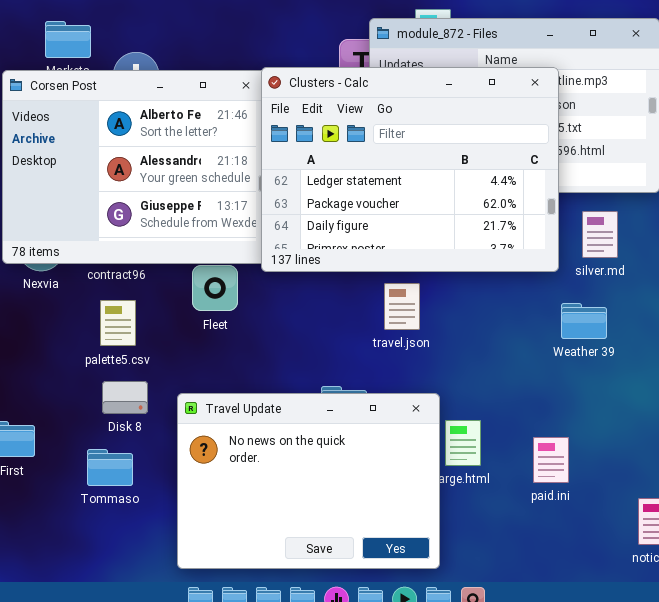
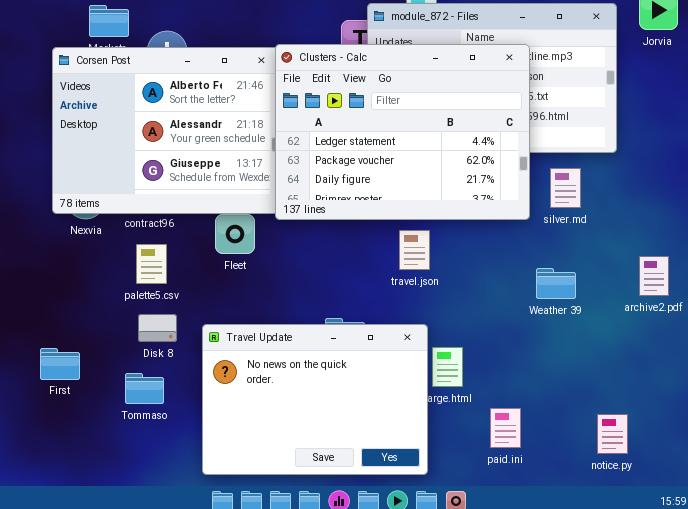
travel.json: [384,283,420,330] -> [399,230,430,270], moved
Weather 39: [561,303,607,339] -> [536,268,576,299], moved
paid.ini: [533,437,569,483] -> [490,408,521,448], moved

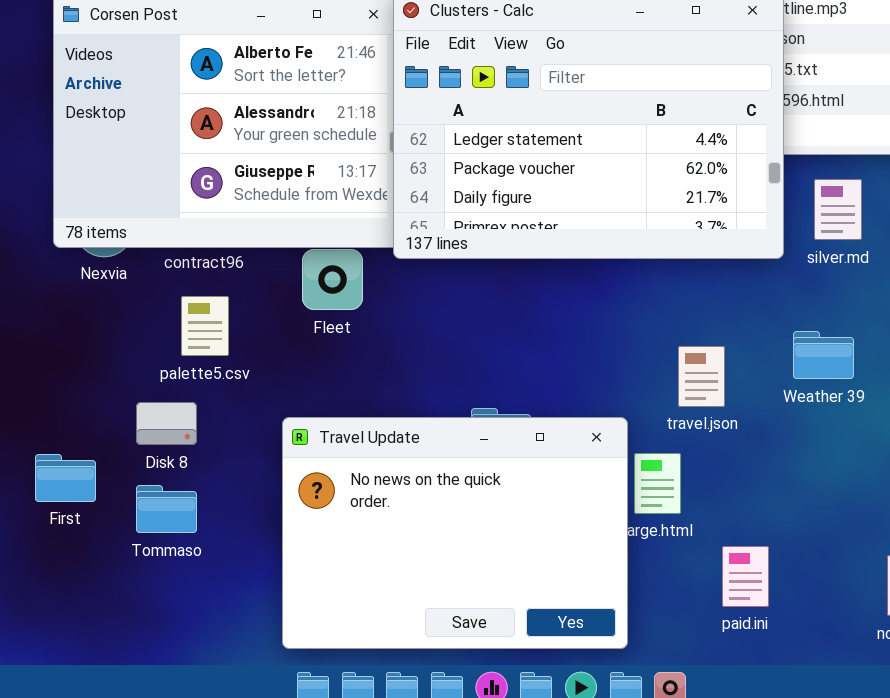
travel.json: [399,230,430,270] -> [678,346,725,407], moved
Disk 8: [138,314,177,342] -> [136,402,197,445], moved
Tommaso: [125,373,164,404] -> [136,485,197,533], moved

